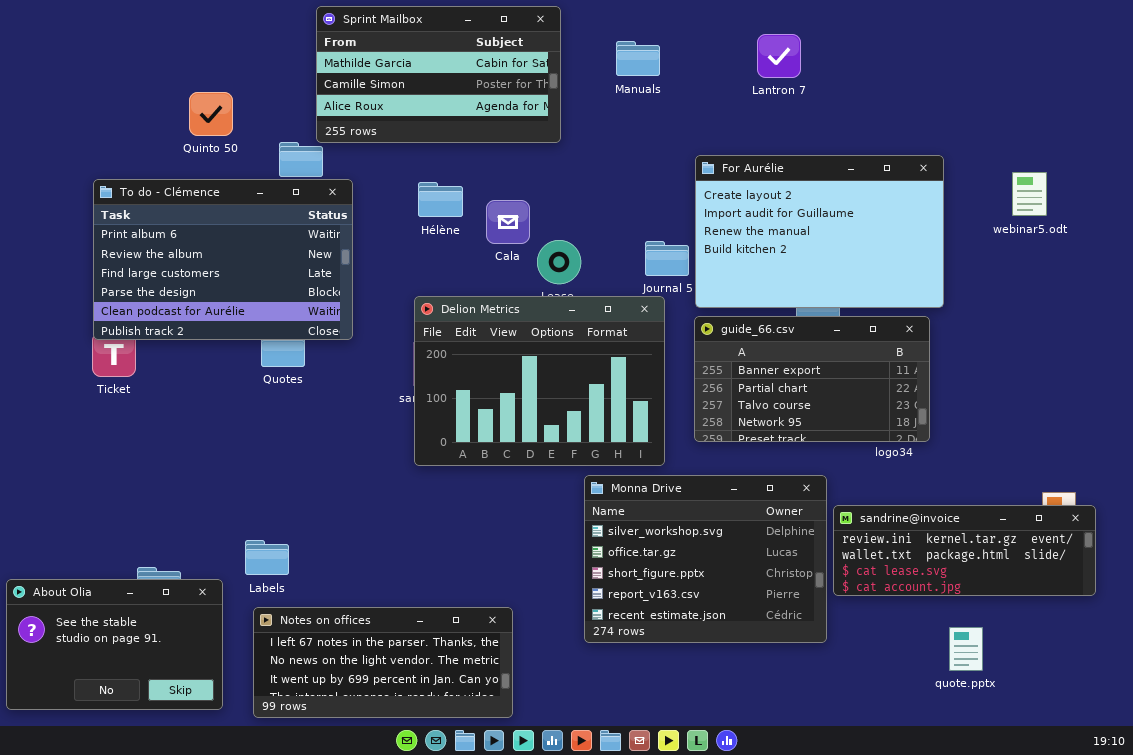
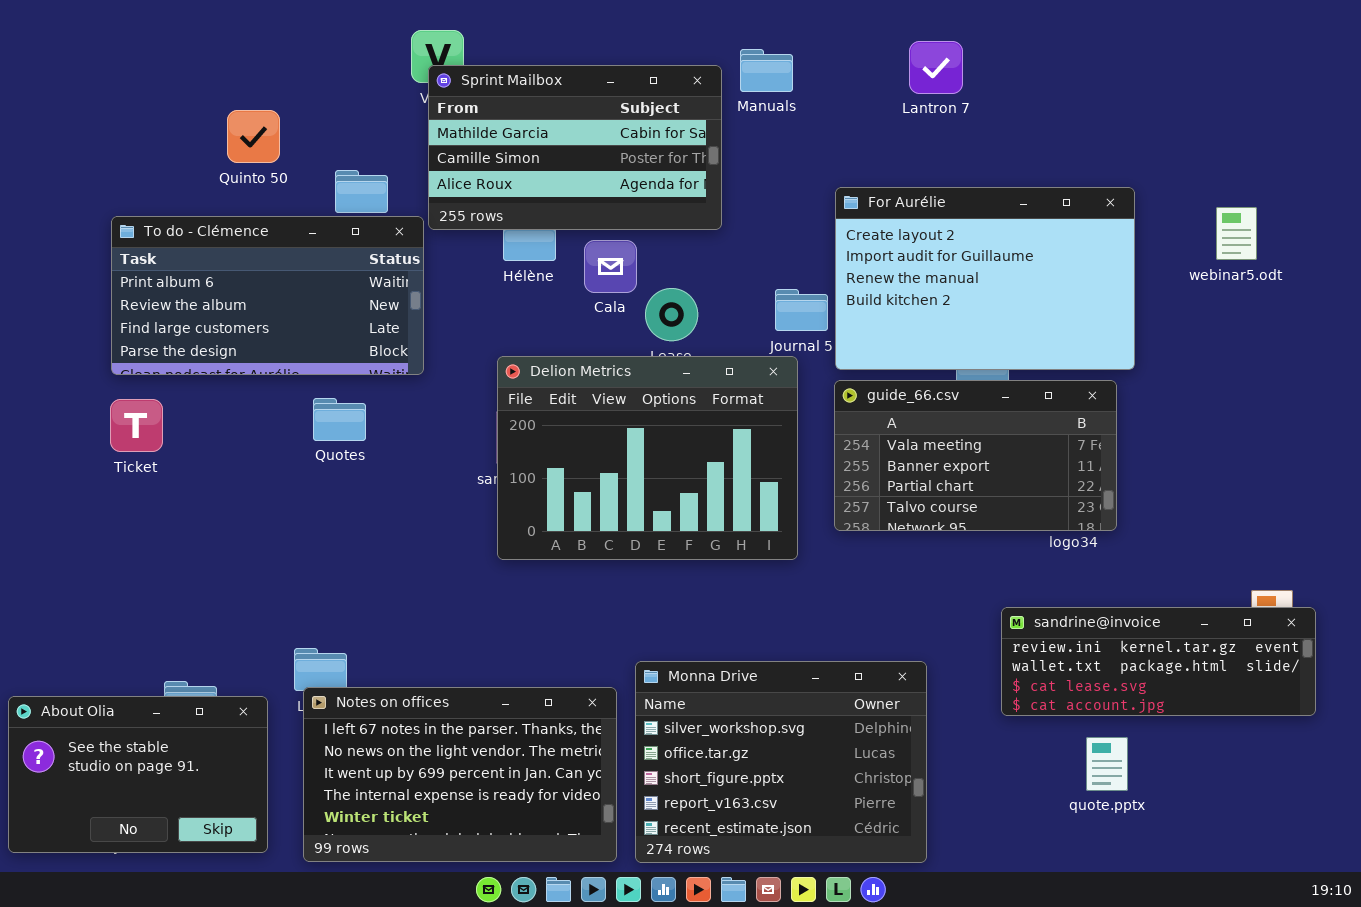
Sprint Mailbox: [316,6,561,143] -> [428,65,722,230], moved
To do - Clémence: [93,179,353,340] -> [111,216,424,375], resized
guide_66.csv: [694,316,930,442] -> [834,380,1117,531], scrolled up 1 row
Monna Drive: [584,475,827,643] -> [635,661,927,863], moved
Notes on offices: [253,607,513,718] -> [303,687,617,862], resized
quote.pptx: [949,627,983,671] -> [1086,737,1128,791], moved

